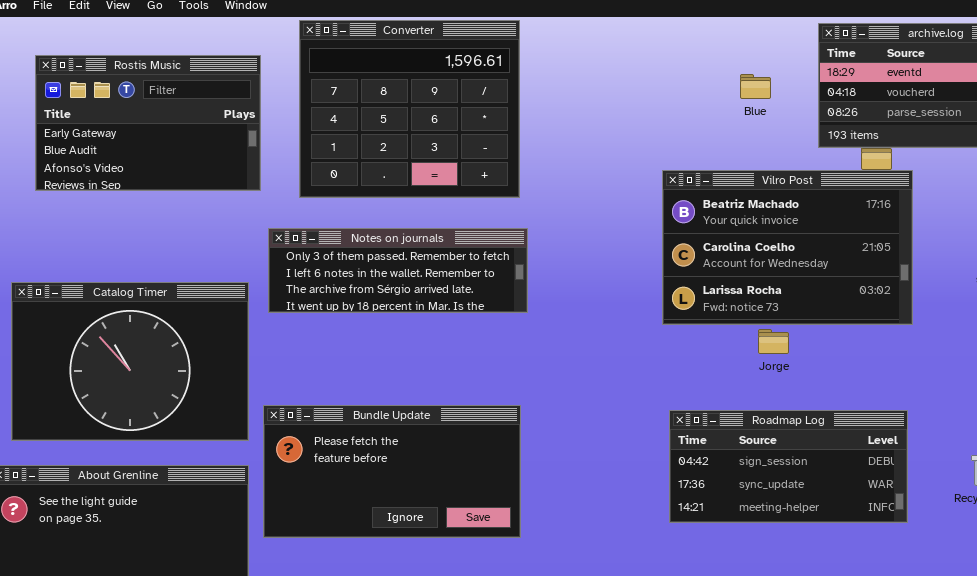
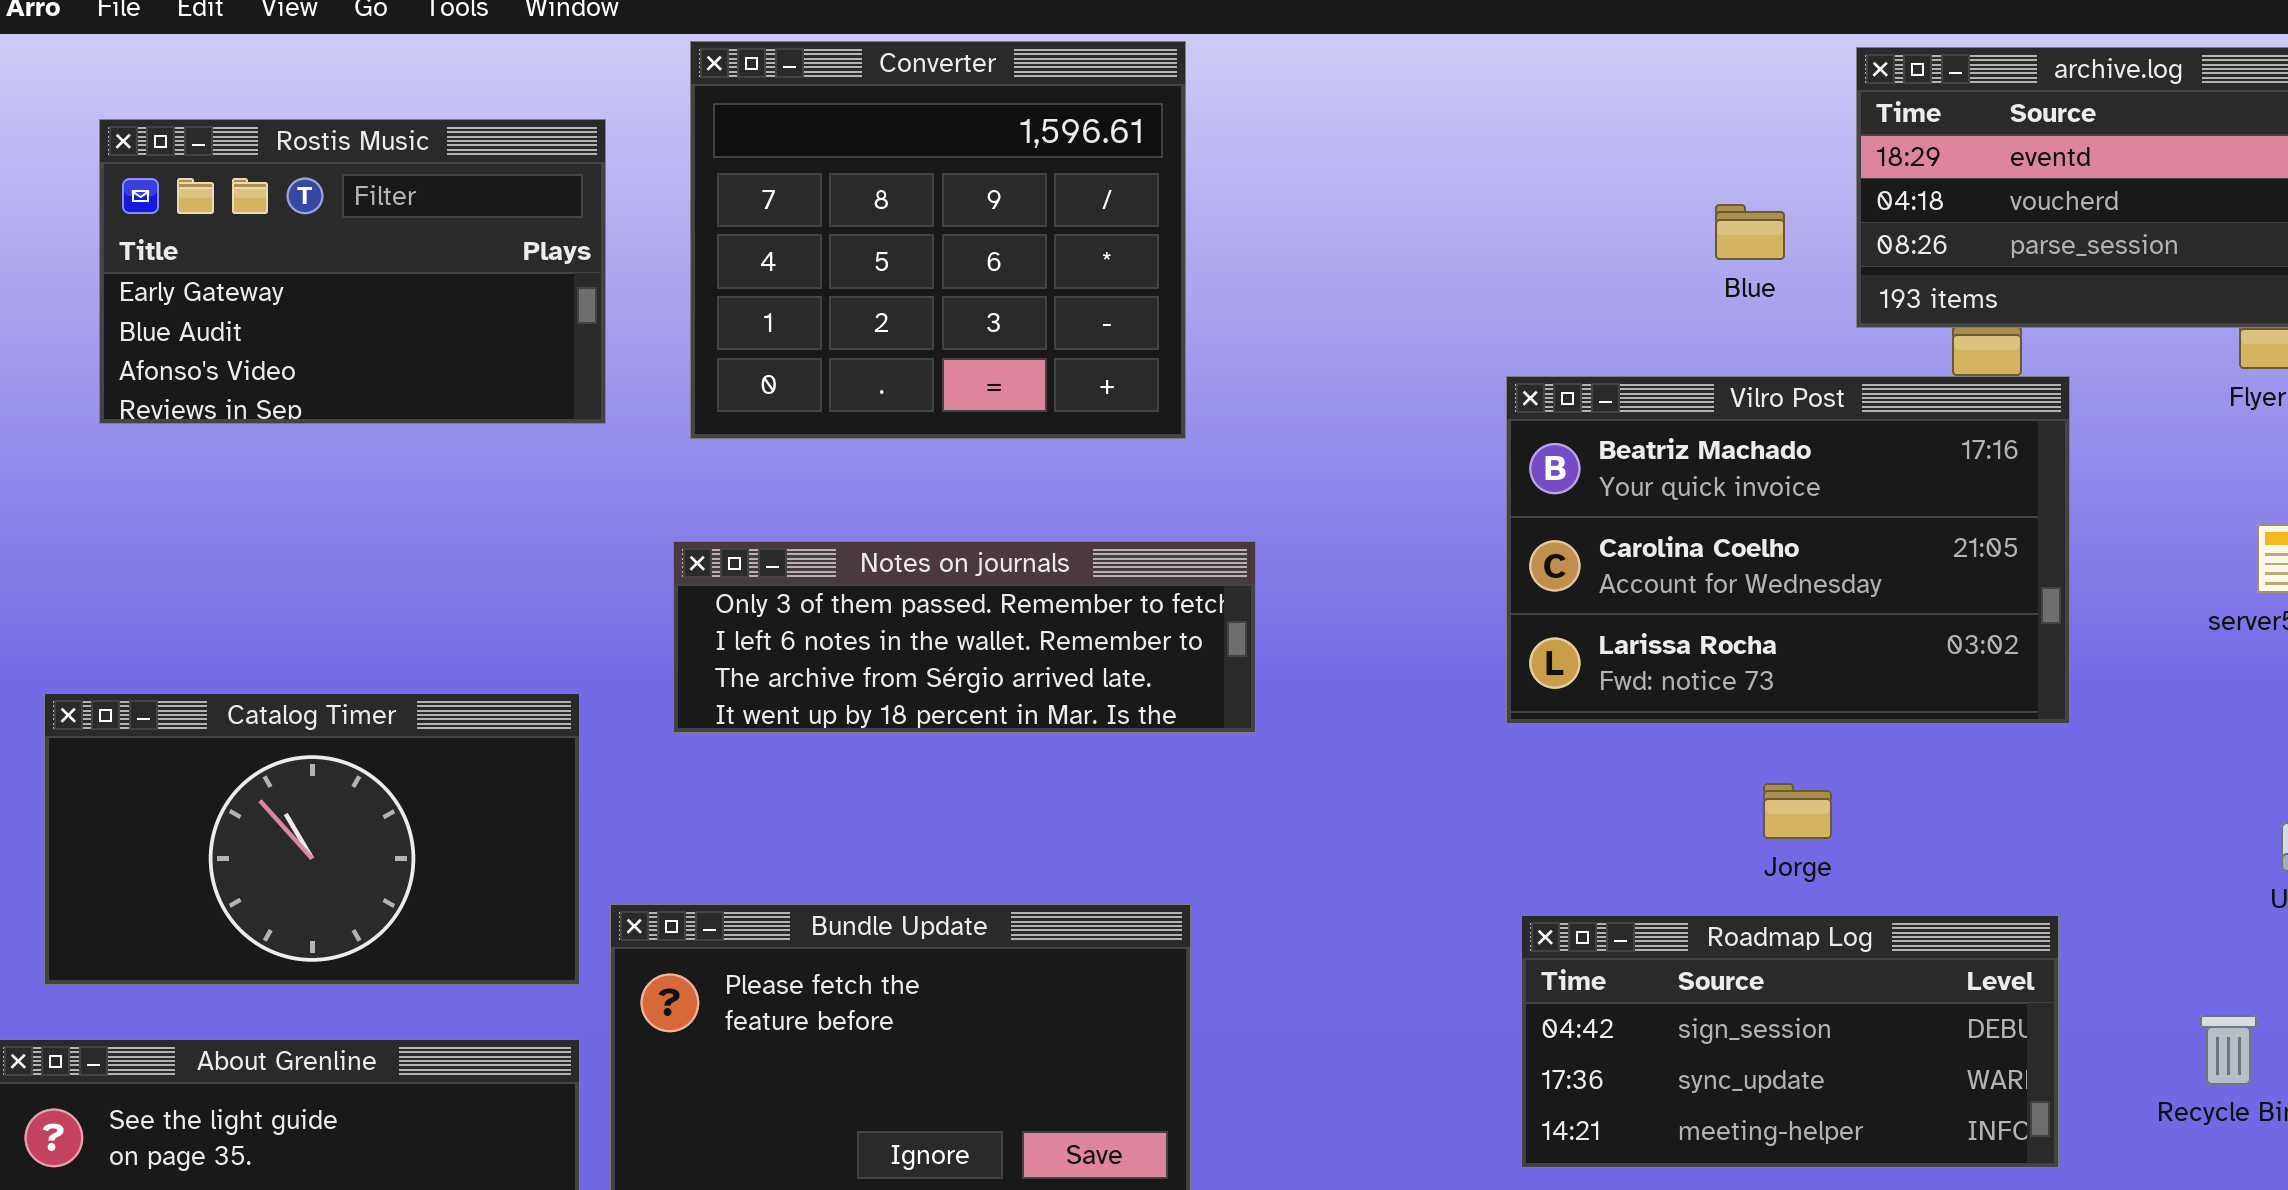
Blue: [740,74,771,99] -> [1715,204,1785,260], moved
Notes on journals: [268,228,528,313] -> [673,541,1256,733], moved
Catalog Timer: [11,282,249,441] -> [44,693,580,985], resized
Jorge: [758,329,789,354] -> [1763,783,1832,839], moved

